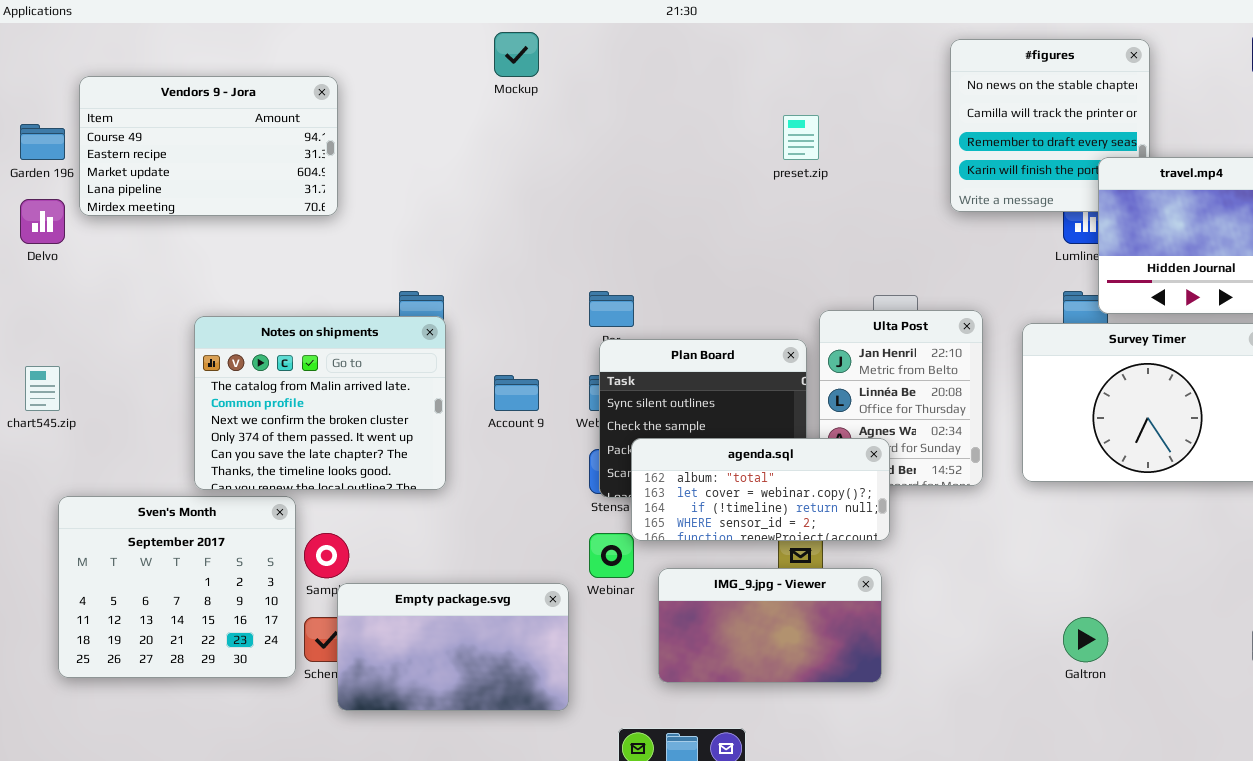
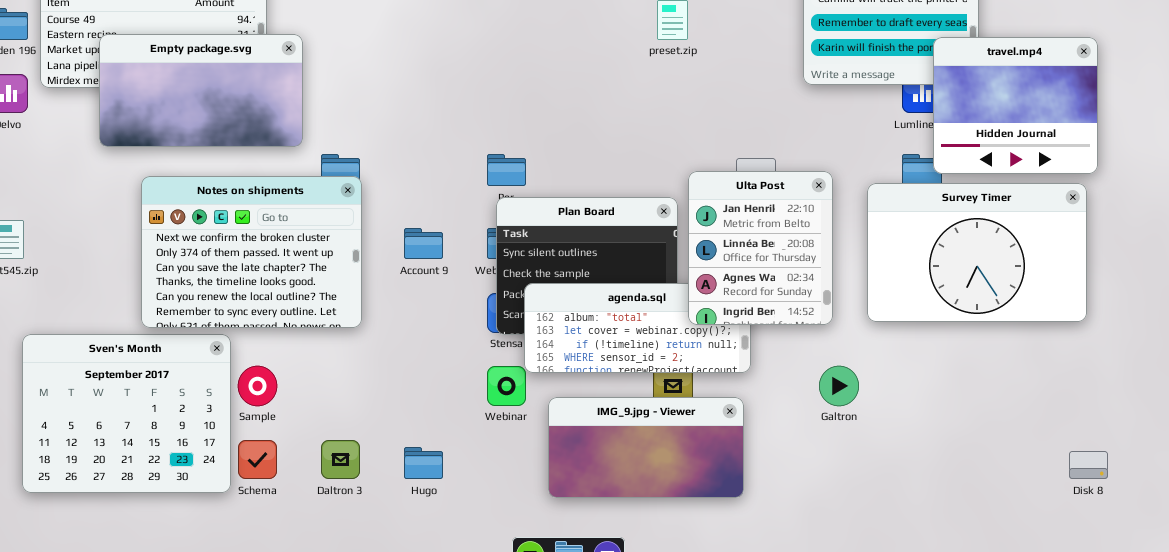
Ulta Post: [819,310,983,486] -> [688,171,833,325], raised
Notes on shipments: [194,316,446,490] -> [141,176,362,328], scrolled down 2 rows
Empty package.svg: [337,583,569,711] -> [99,34,303,147], moved
Galtron: [1063,617,1108,662] -> [819,366,859,406], moved

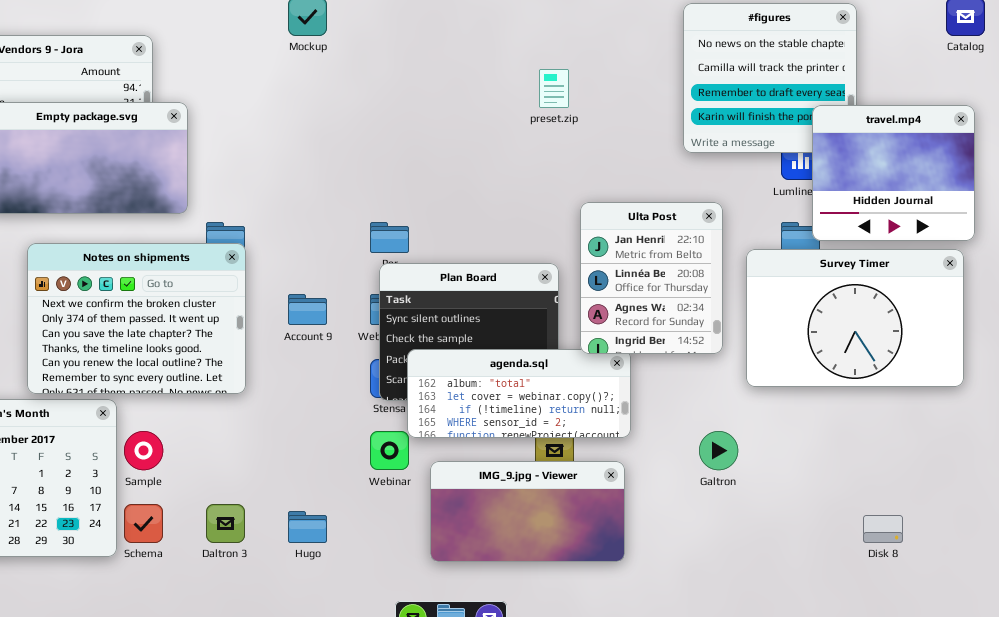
Ulta Post: [688,171,833,325] -> [580,202,723,354], moved
Disk 8: [1069,451,1108,479] -> [863,515,903,543], moved

